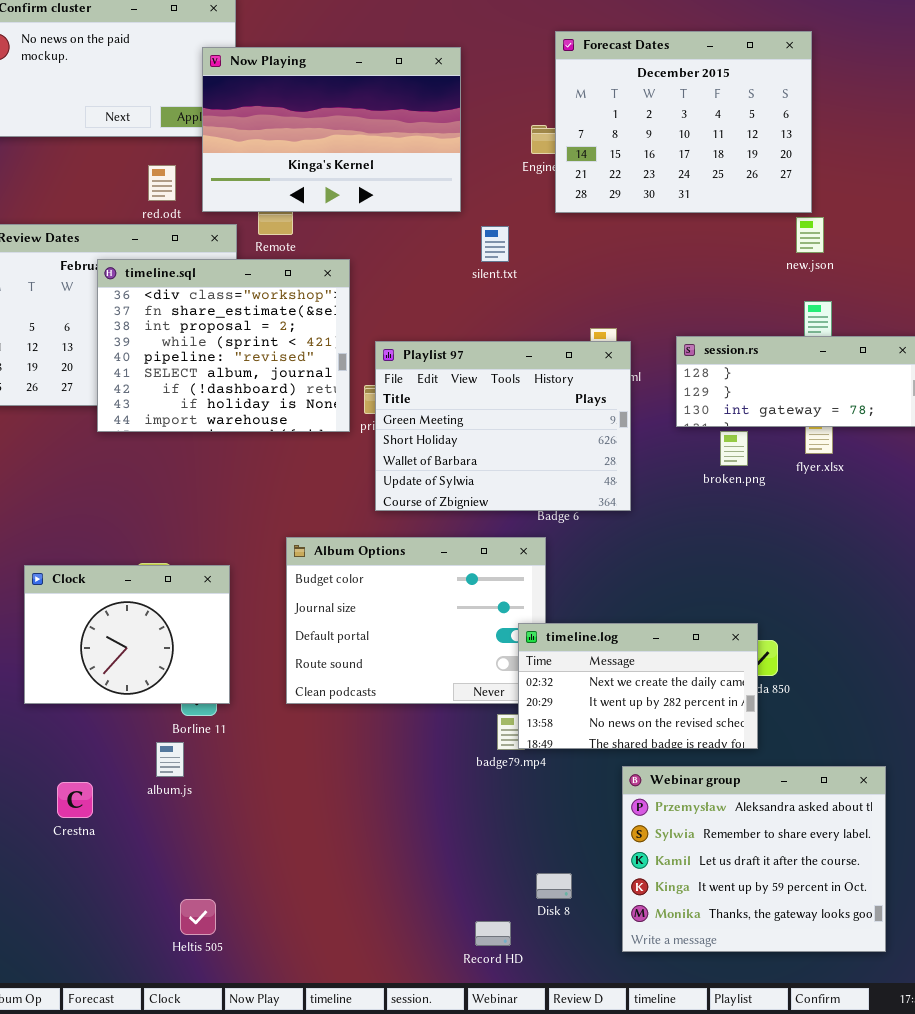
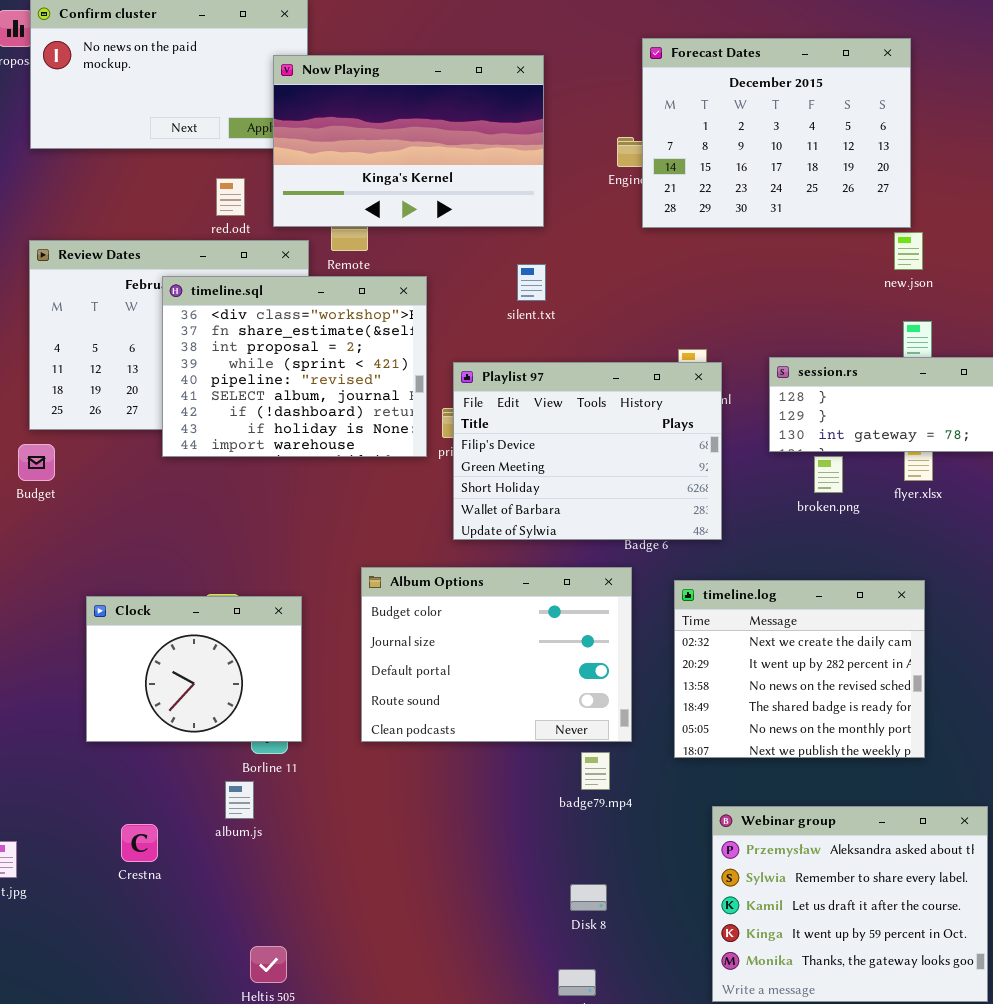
silent.txt: [481,226,509,262] -> [517,264,546,301], moved
Playlist 97: [375,341,631,511] -> [453,362,722,540], scrolled up 1 row
timeline.log: [518,623,758,749] -> [674,580,925,758], moved, resized
Disk 8: [536,873,572,899] -> [570,884,607,911], moved

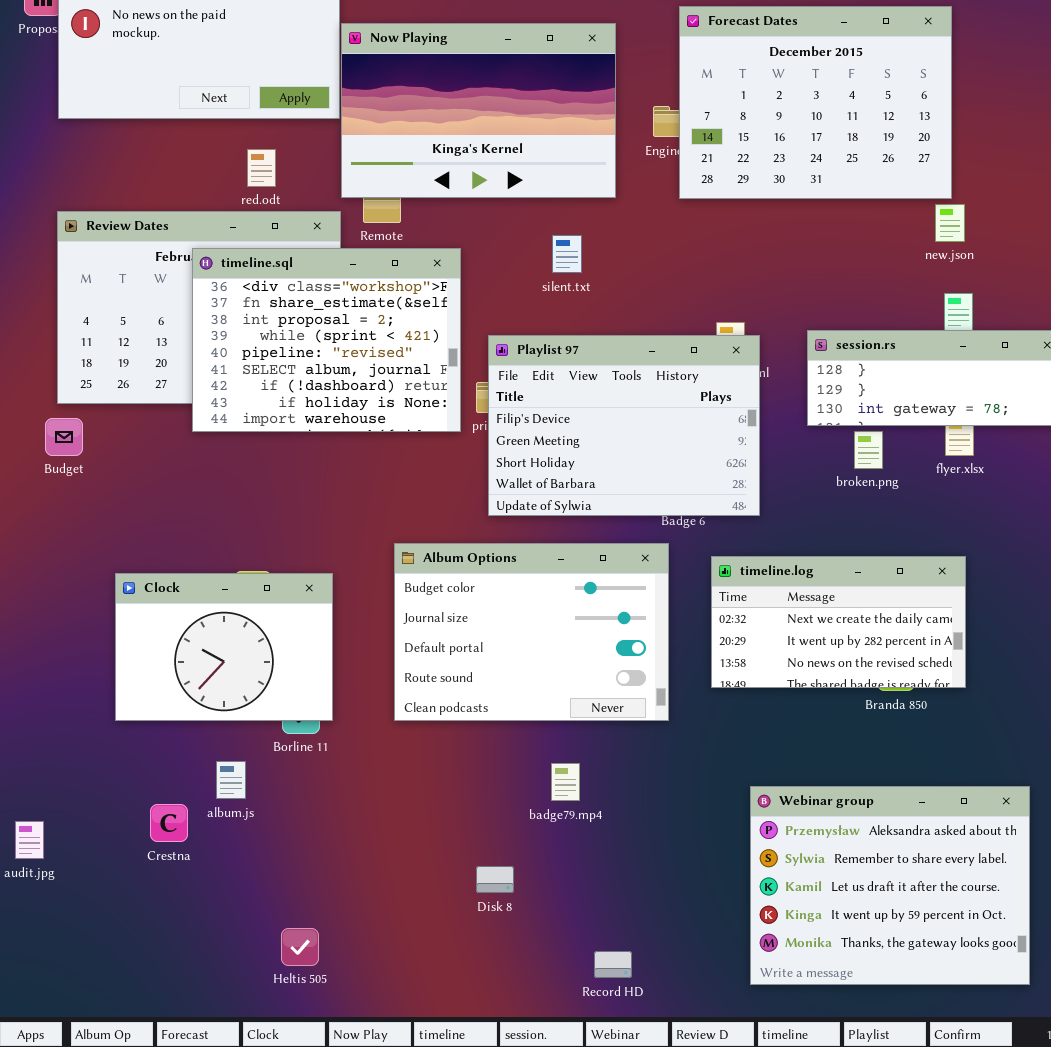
Now Playing: [273,55,544,227] -> [341,23,616,198], moved
timeline.log: [674,580,925,758] -> [711,556,966,688], resized
badge79.mp4: [581,752,610,790] -> [551,763,580,801], moved
album.js: [225,781,254,819] -> [216,761,246,799], moved
Disk 8: [570,884,607,911] -> [476,866,514,893], moved

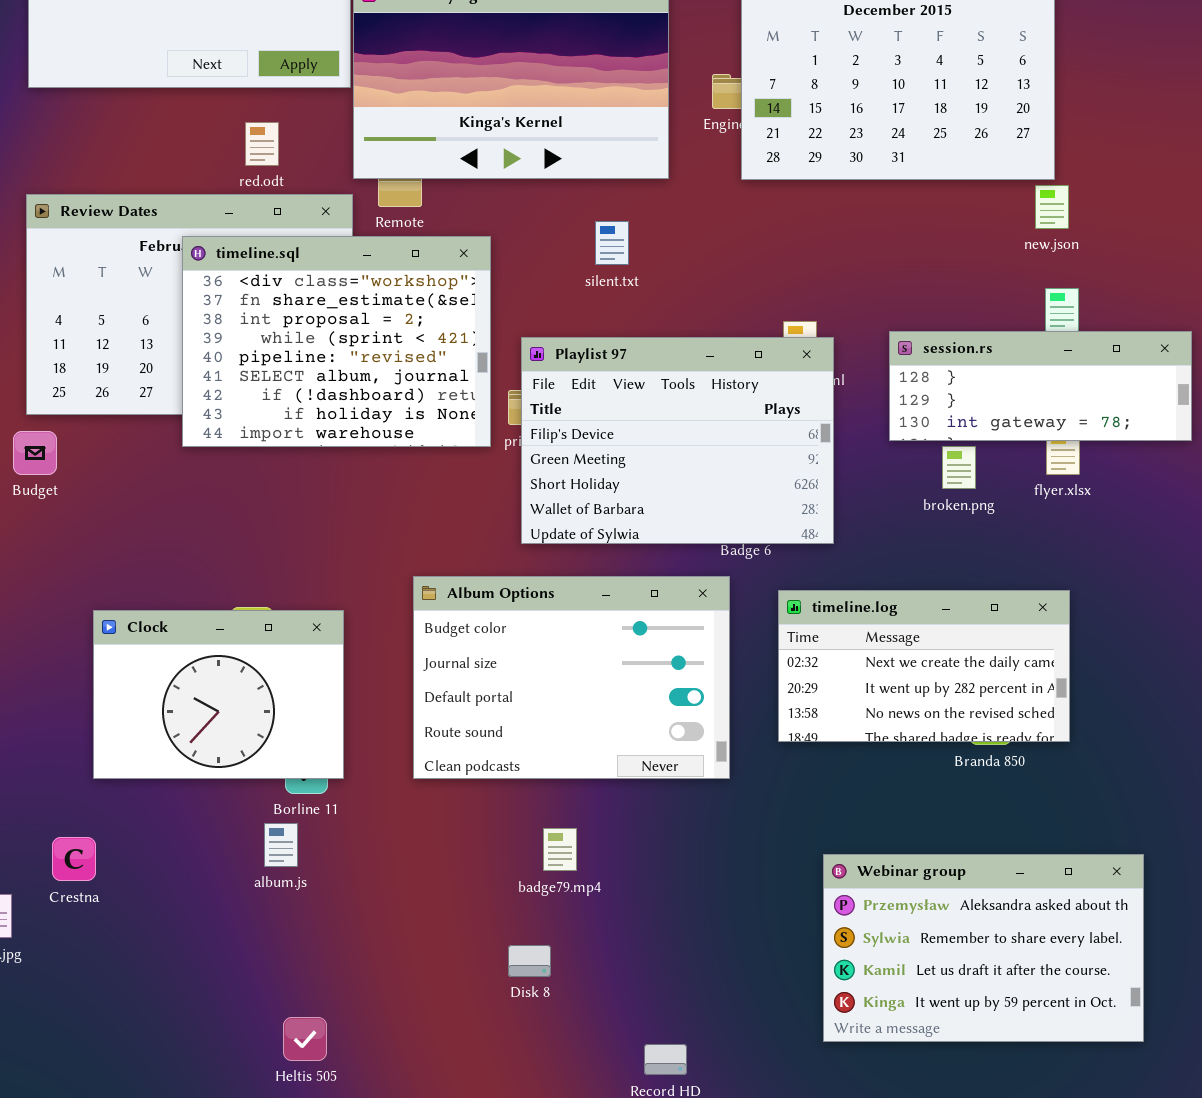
album.js: [216,761,246,799] -> [264,823,298,867], moved
badge79.mp4: [551,763,580,801] -> [543,828,577,871], moved
Webinar group: [750,786,1030,985] -> [823,854,1144,1042], resized
Crestna: [150,804,188,842] -> [52,837,96,881], moved

